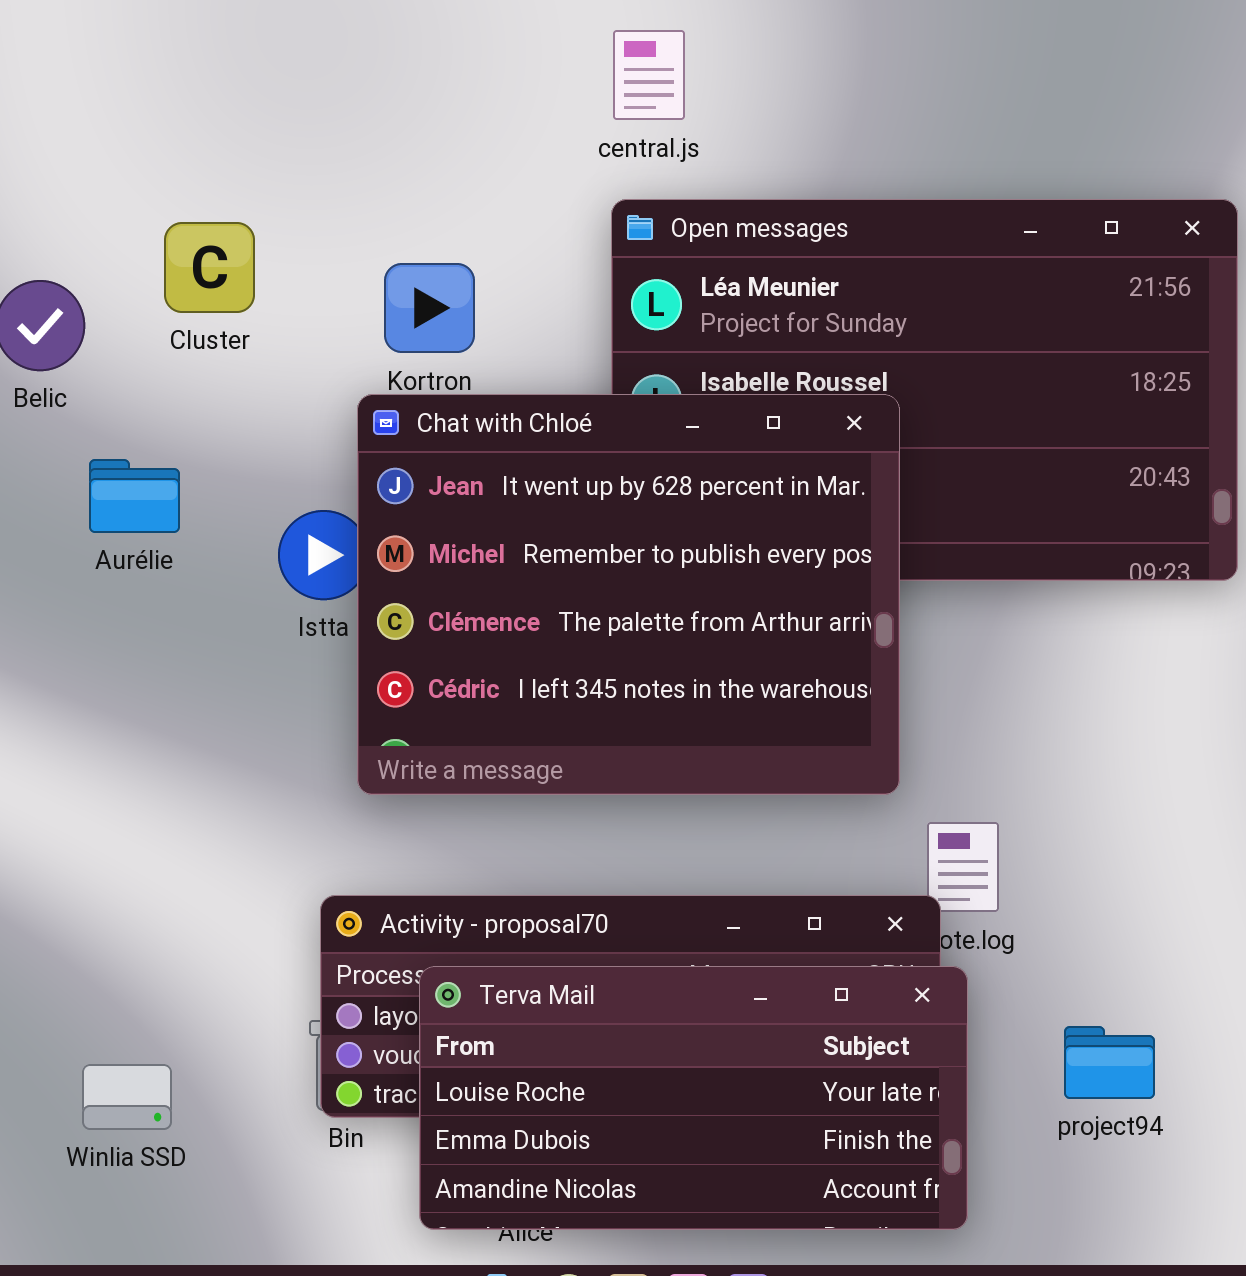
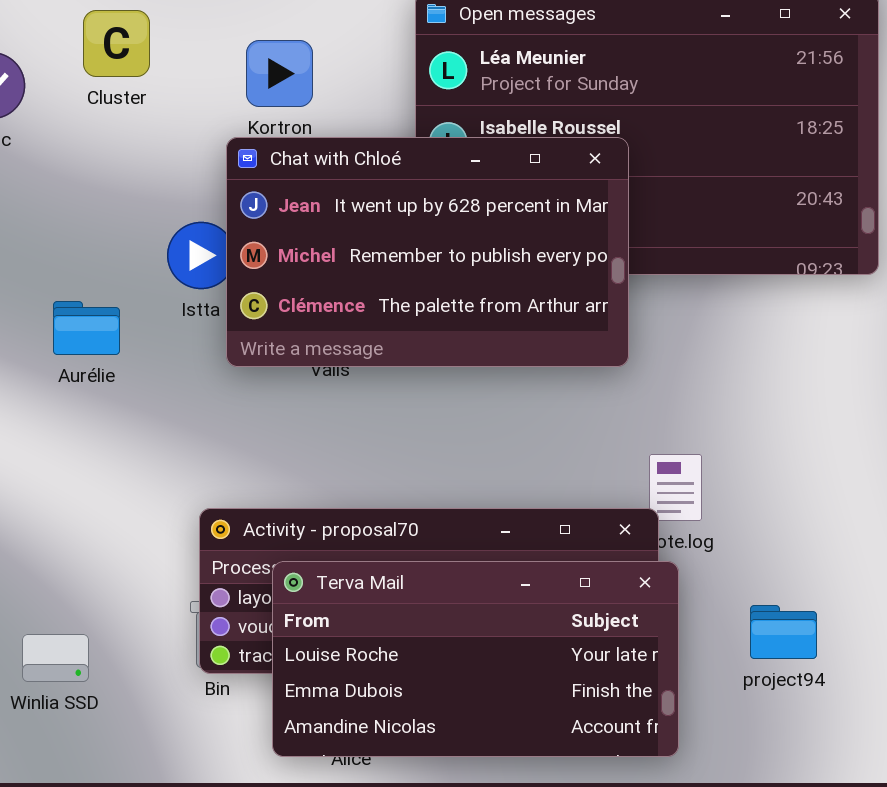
Chat with Chloé: [357,394,900,795] -> [226,137,629,367], resized
Aurélie: [89,459,180,533] -> [53,301,120,355], moved

